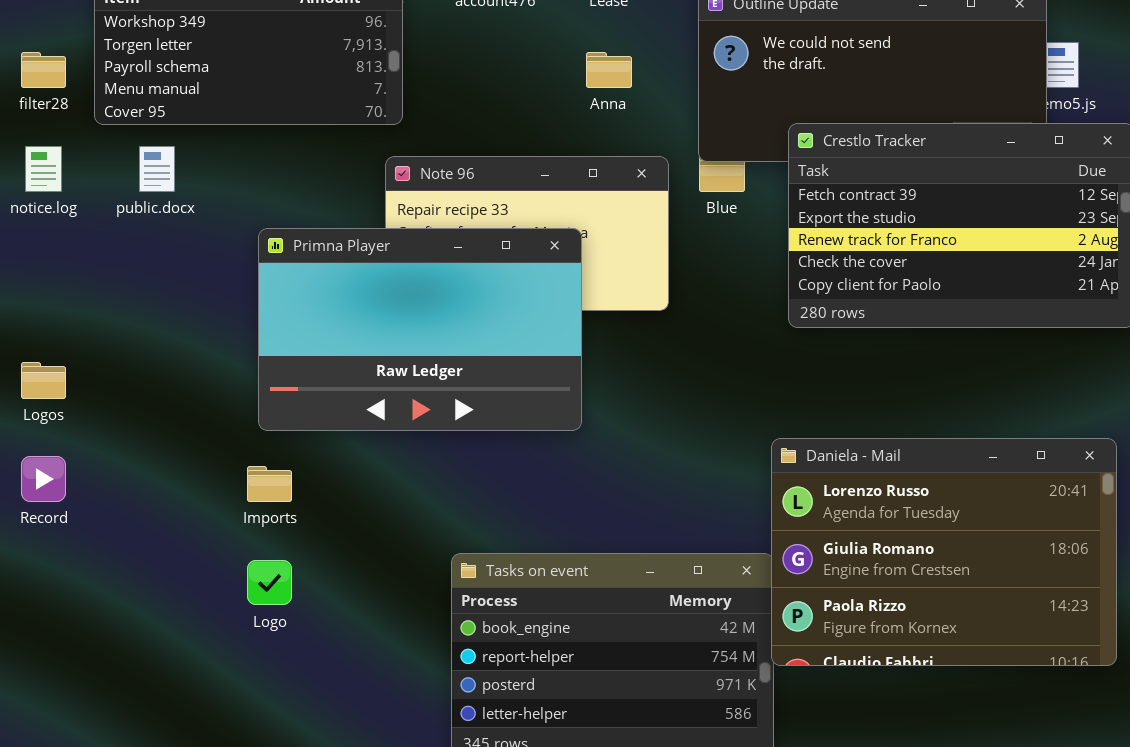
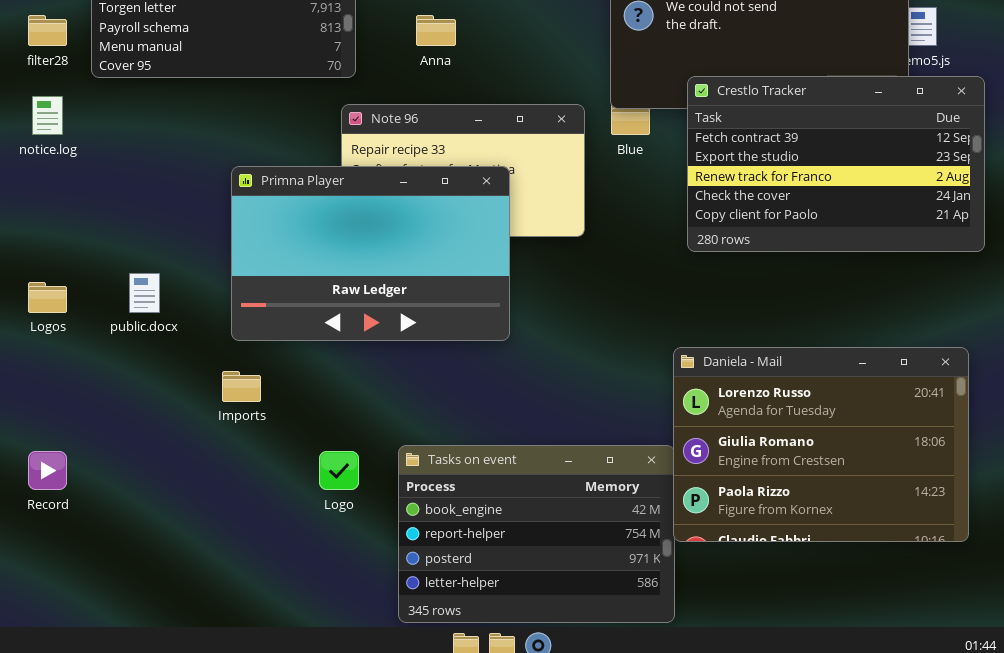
Anna: [586,52,632,88] -> [416,15,456,46], moved
public.docx: [139,146,175,192] -> [129,273,160,313], moved
Record: [21,456,66,502] -> [28,451,67,490], moved
Logo: [247,560,292,605] -> [319,451,359,490], moved

